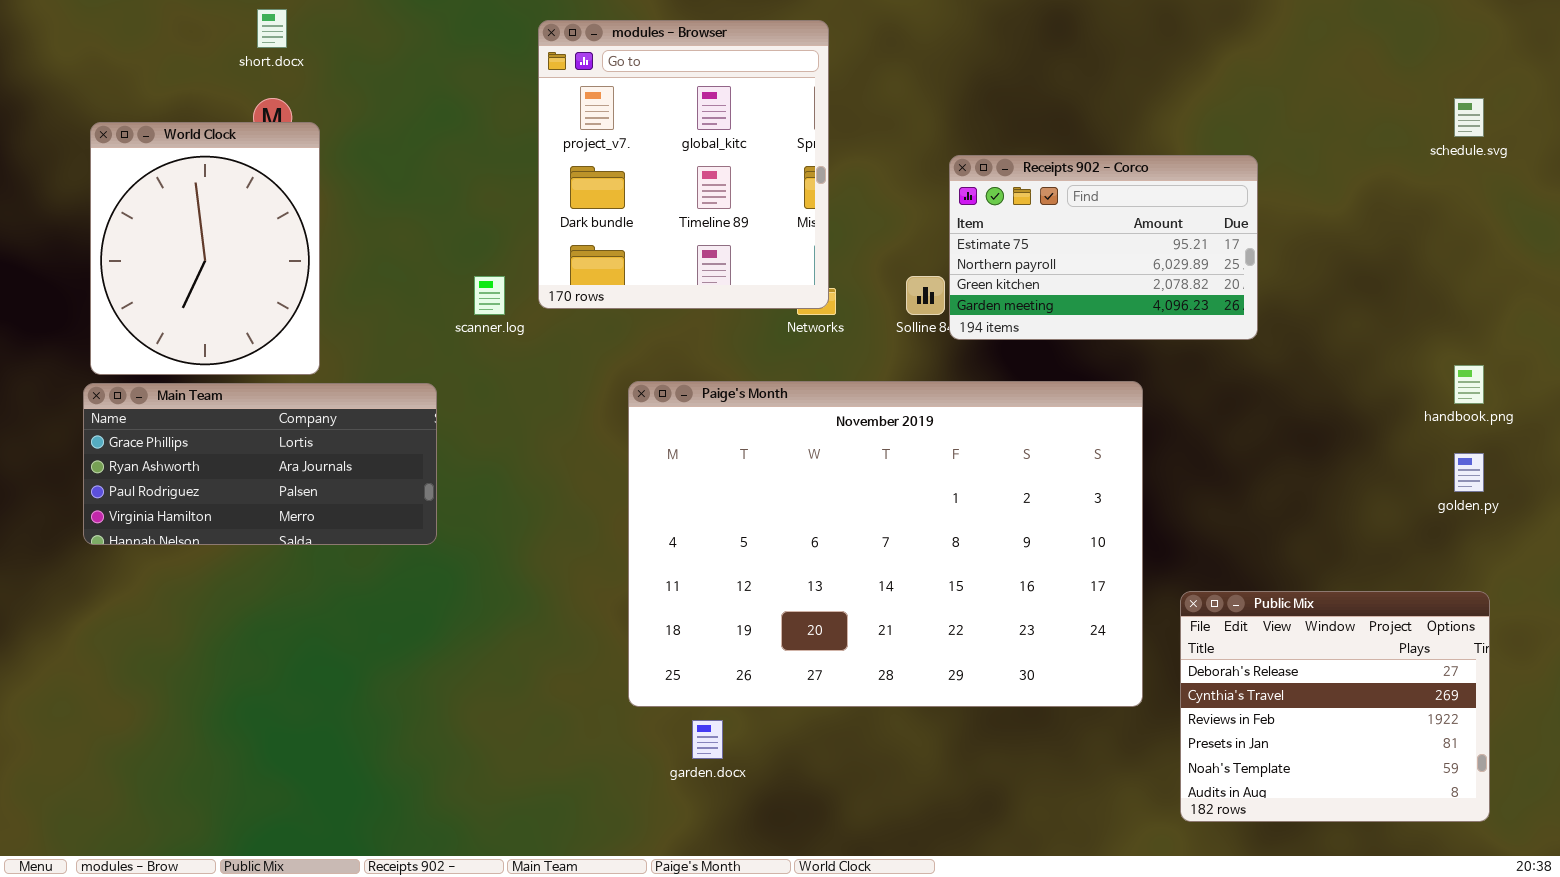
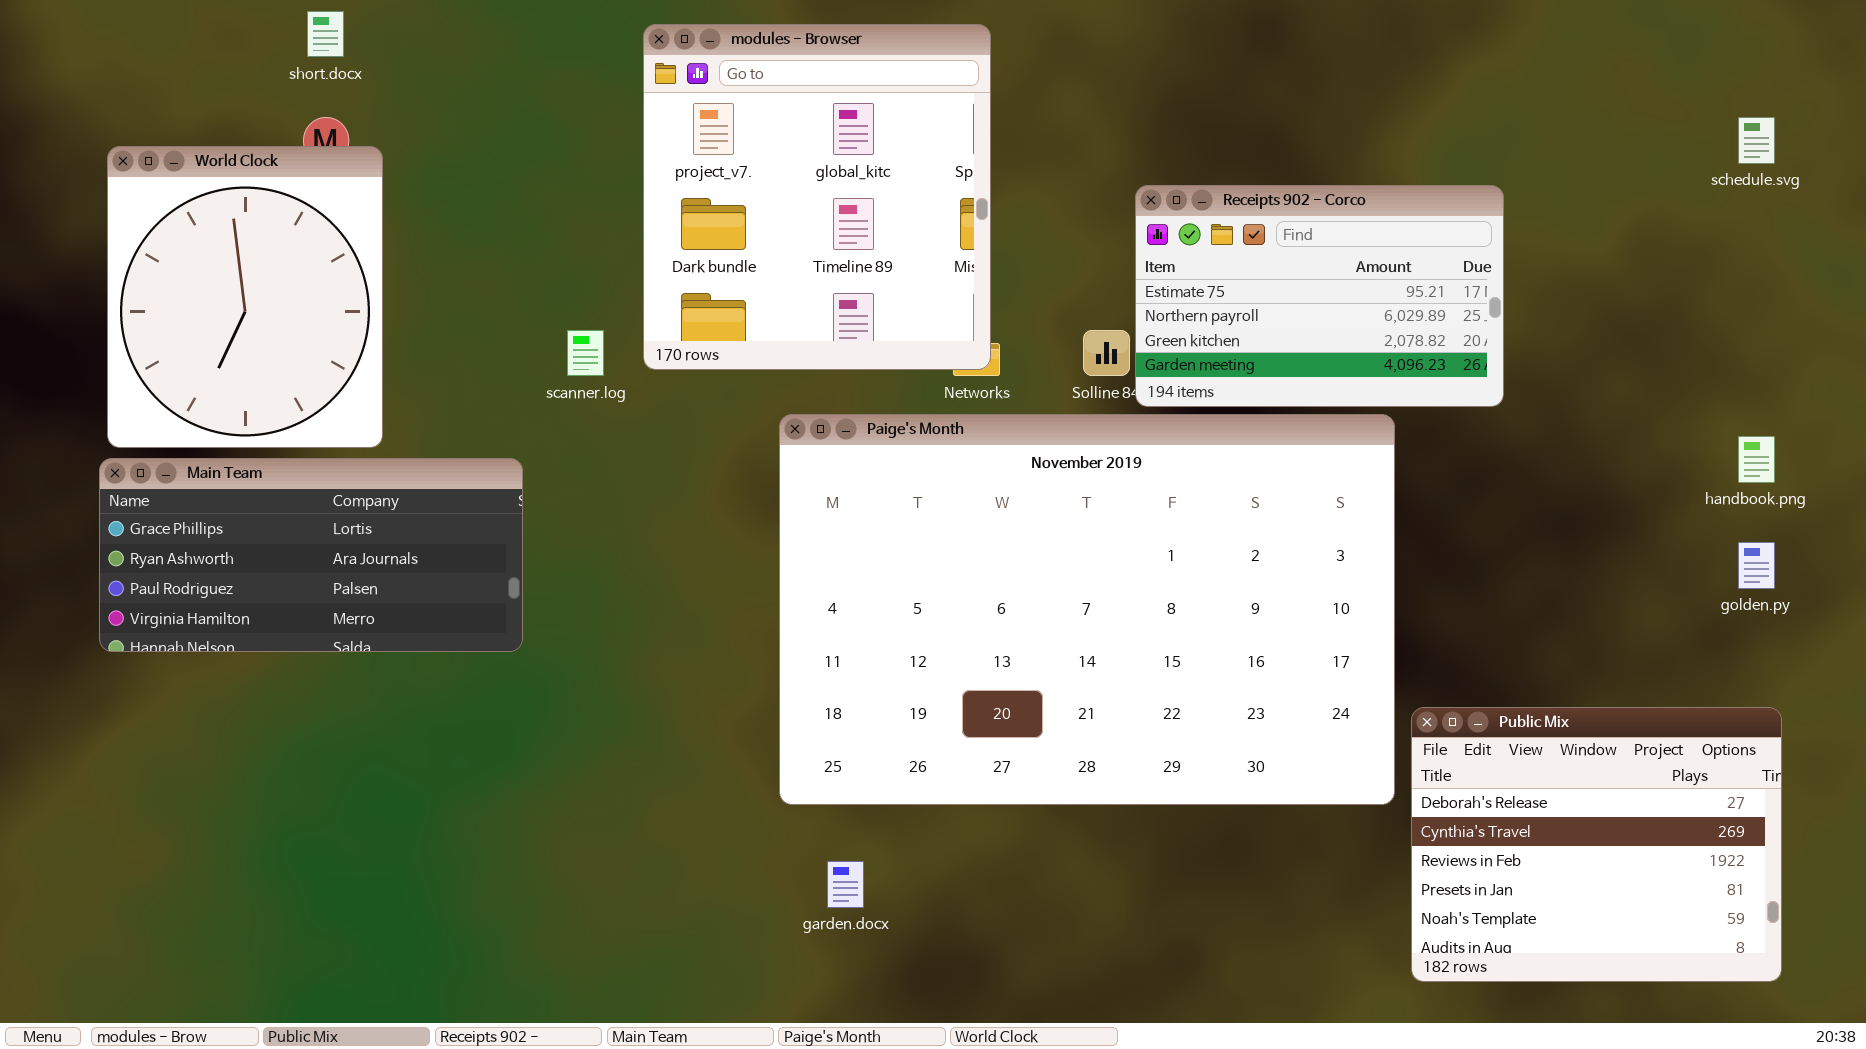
Paige's Month: [628,381,1143,707] -> [779,414,1395,805], moved

